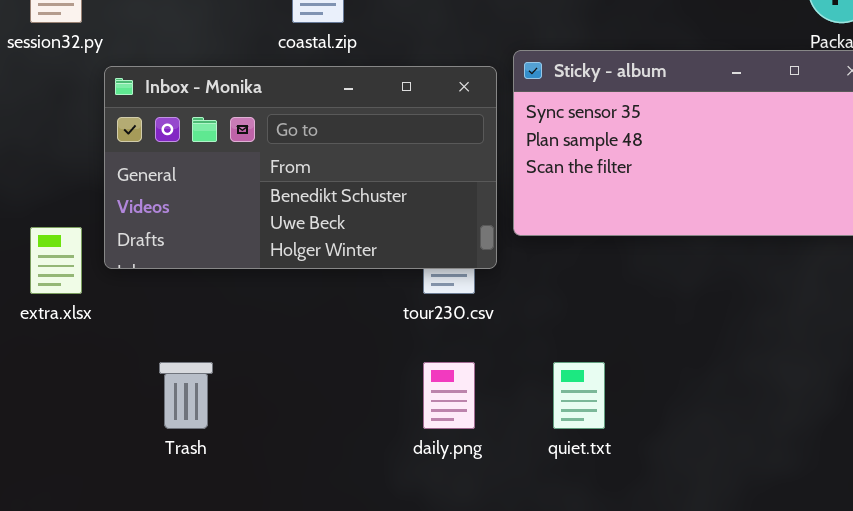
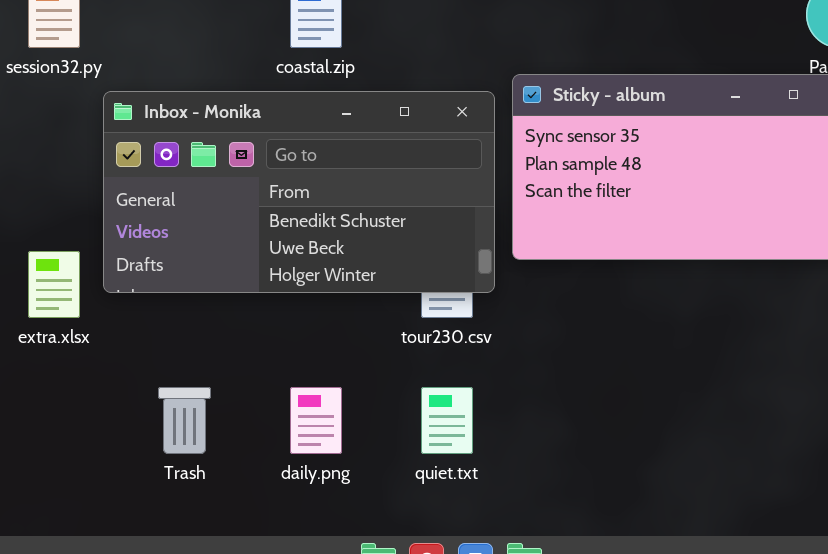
daily.png: [423,362,475,429] -> [290,387,342,454], moved
quiet.txt: [553,362,605,429] -> [421,387,473,454], moved

